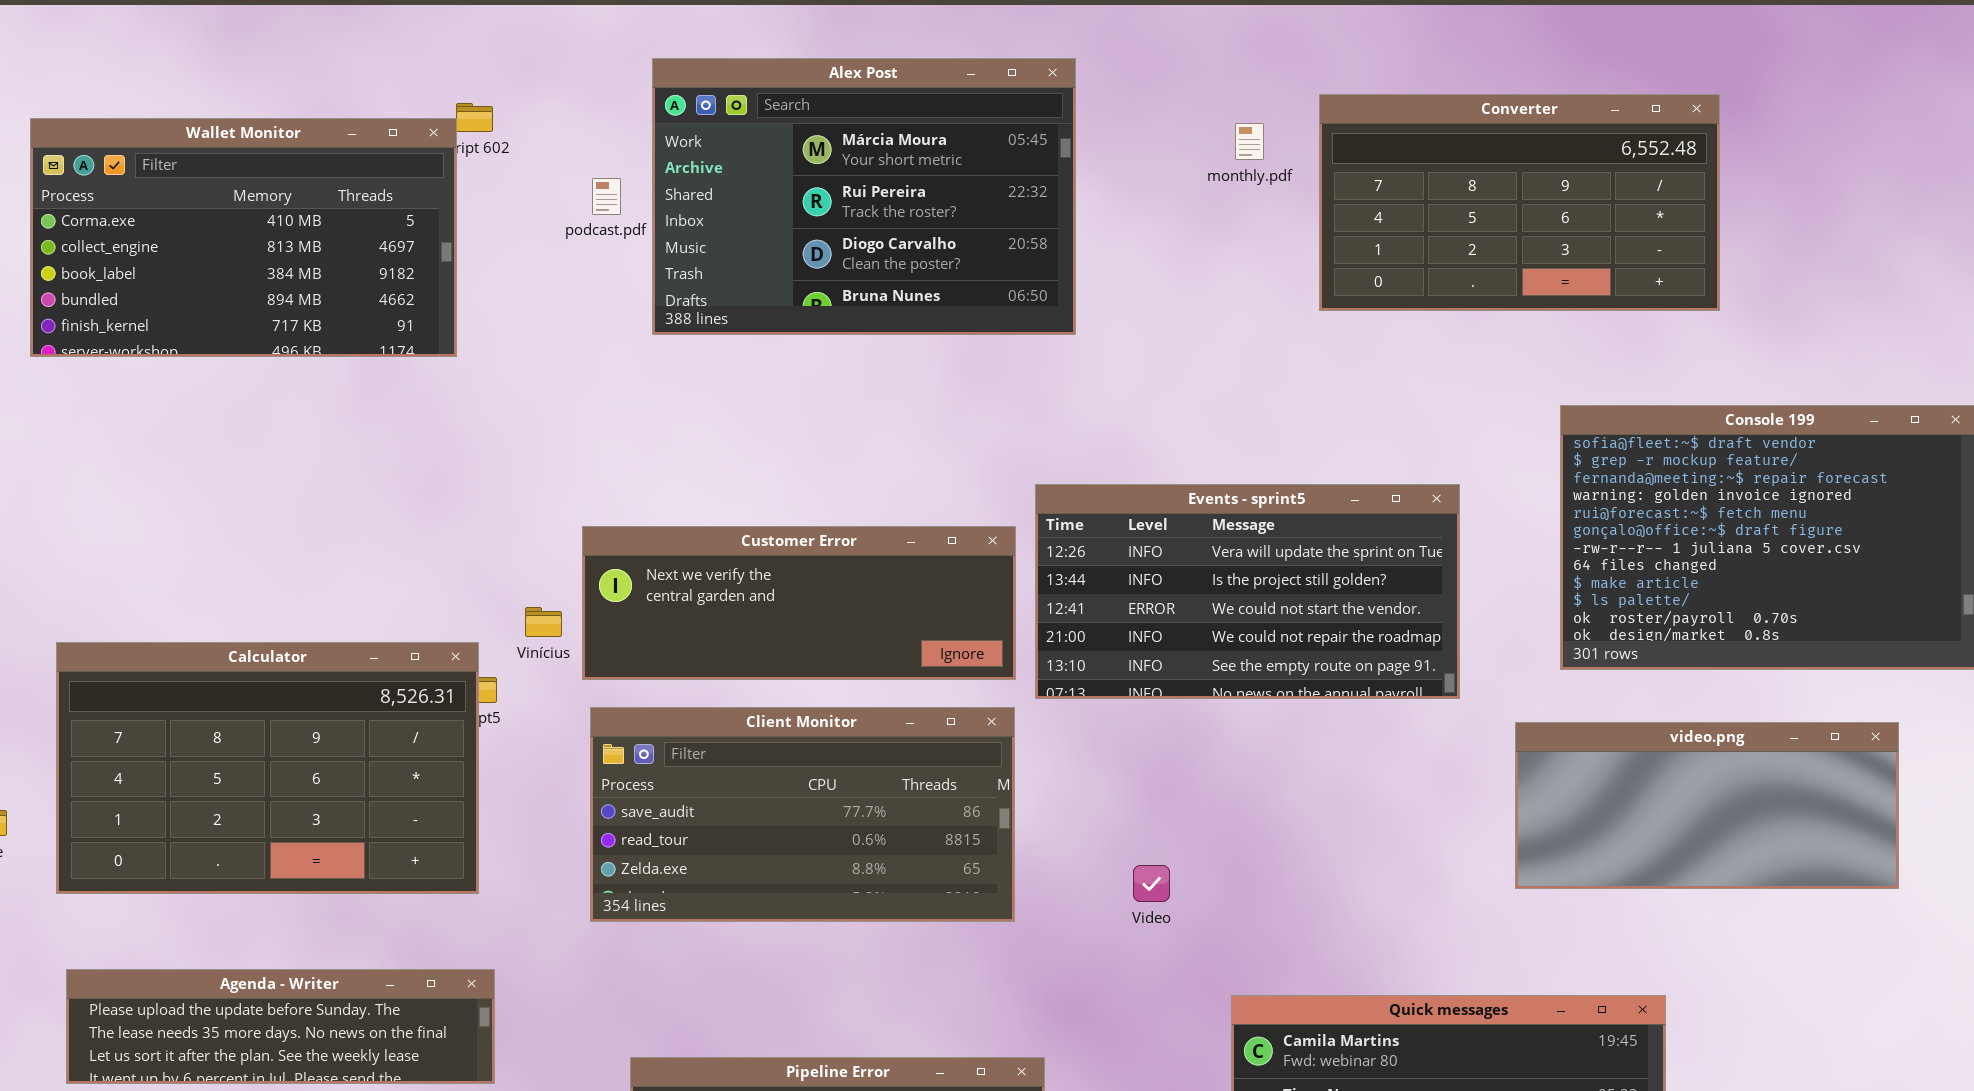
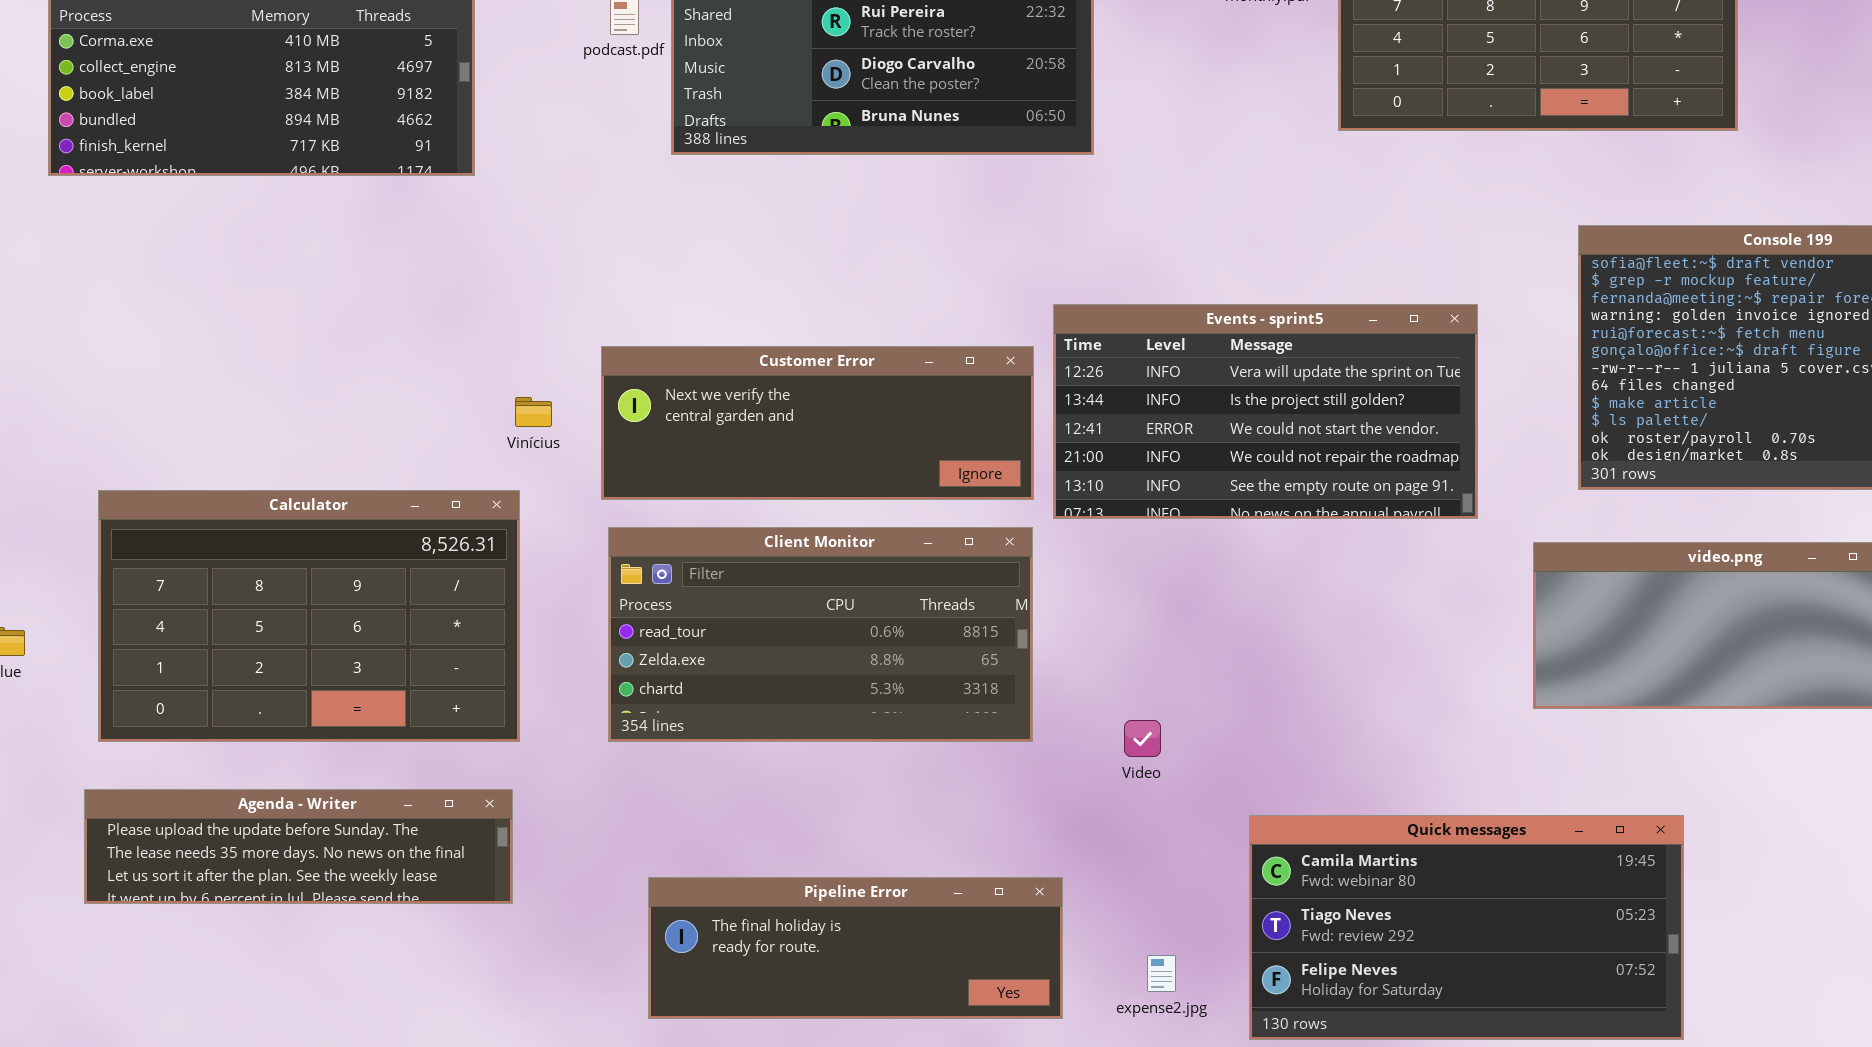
Vinícius: [525,607,562,637] -> [515,397,552,427], moved
Calculator: [56,642,479,894] -> [98,490,520,742], moved
Client Monitor: [590,707,1015,922] -> [608,527,1033,742], scrolled down 1 row
Video: [1133,865,1170,902] -> [1124,720,1161,757], moved

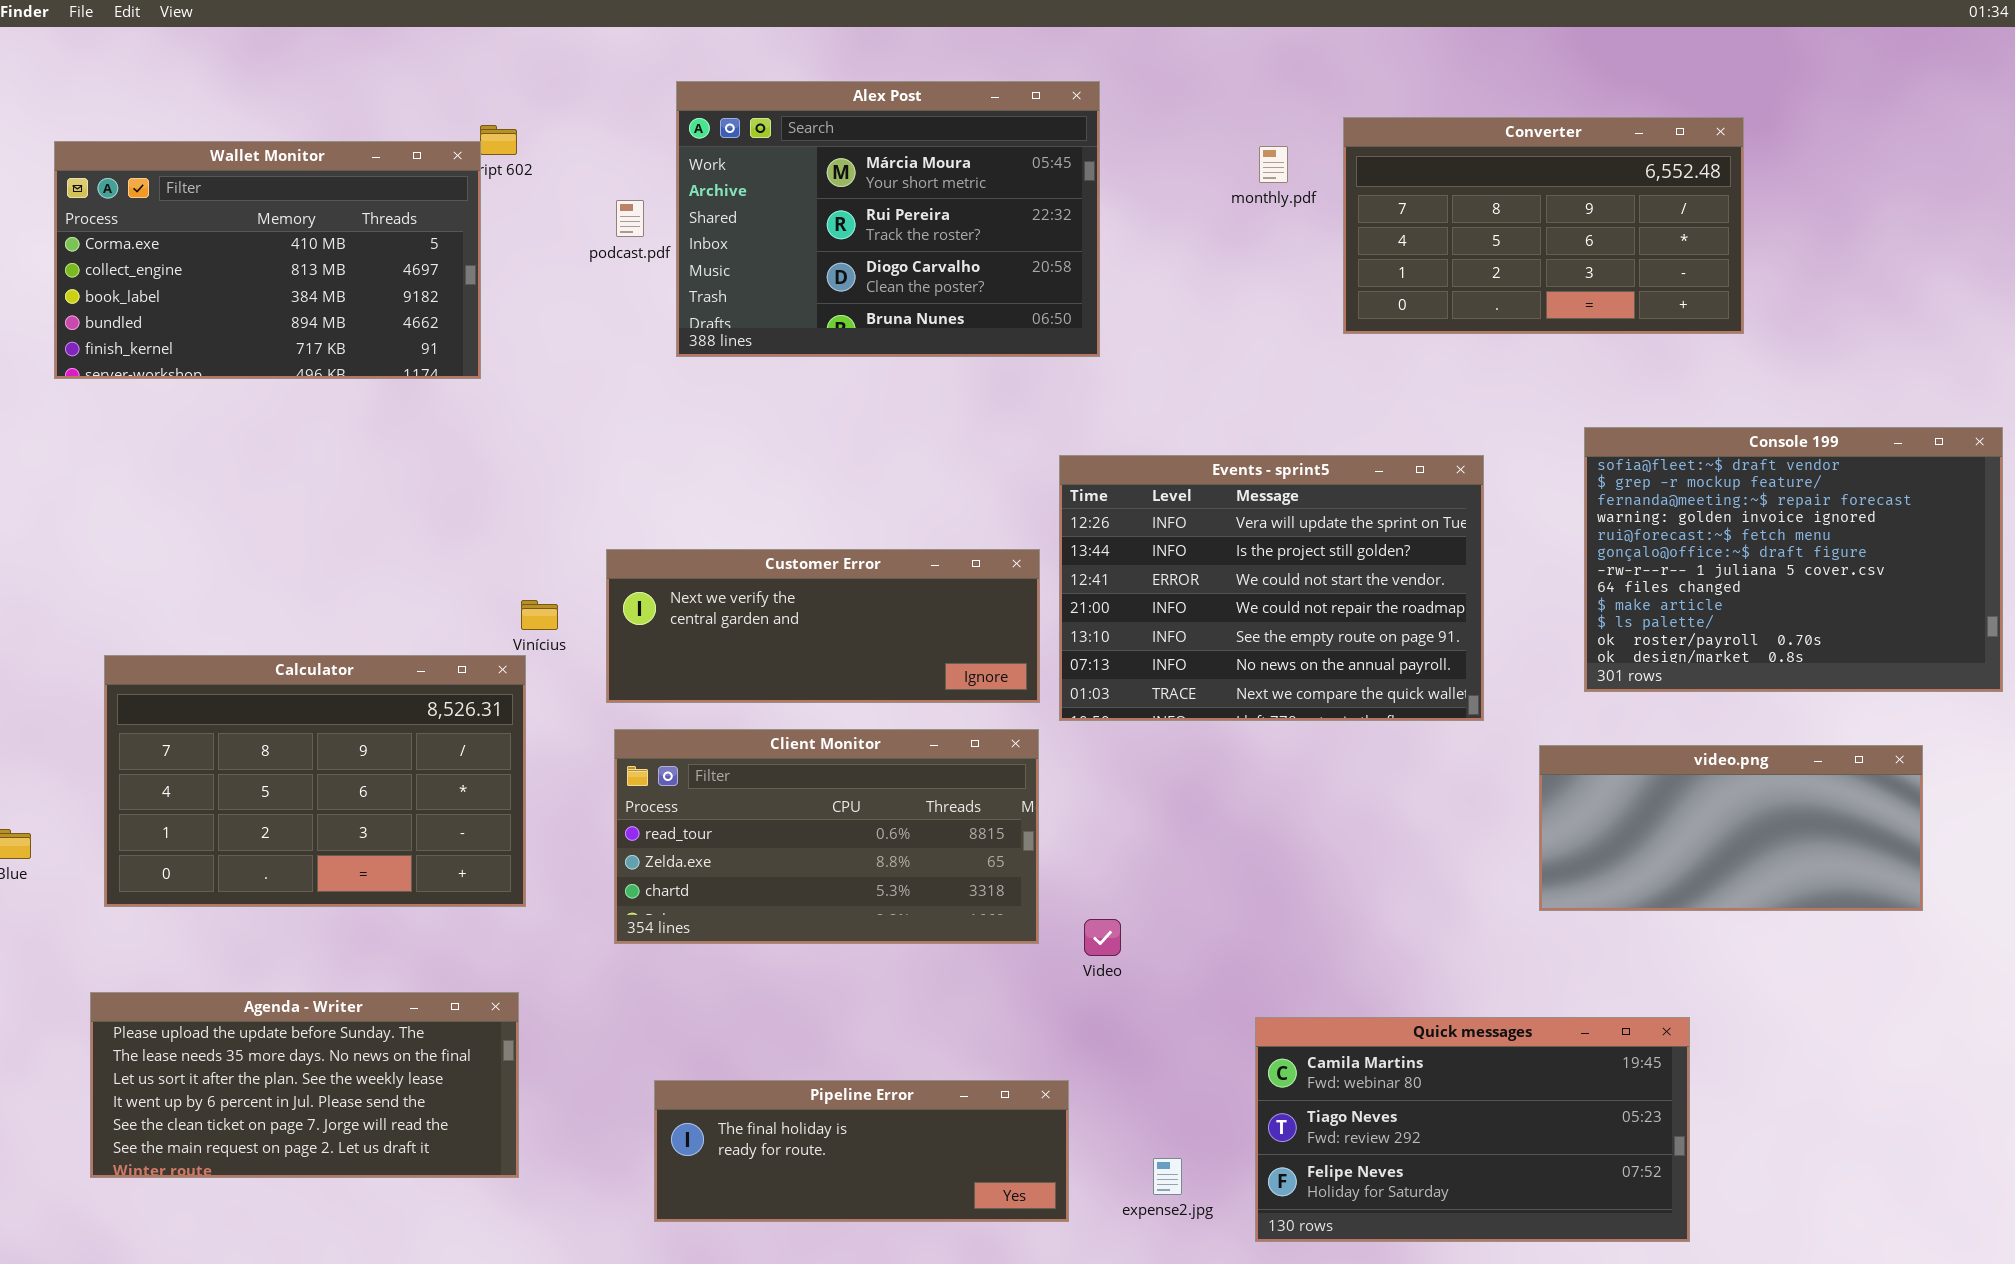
Events - sprint5: [1053,304,1478,519] -> [1059,455,1484,721], resized
Calculator: [98,490,520,742] -> [104,655,526,907], moved
Video: [1124,720,1161,757] -> [1084,919,1121,956], moved
Agenda - Writer: [84,789,513,904] -> [90,992,519,1178], resized

